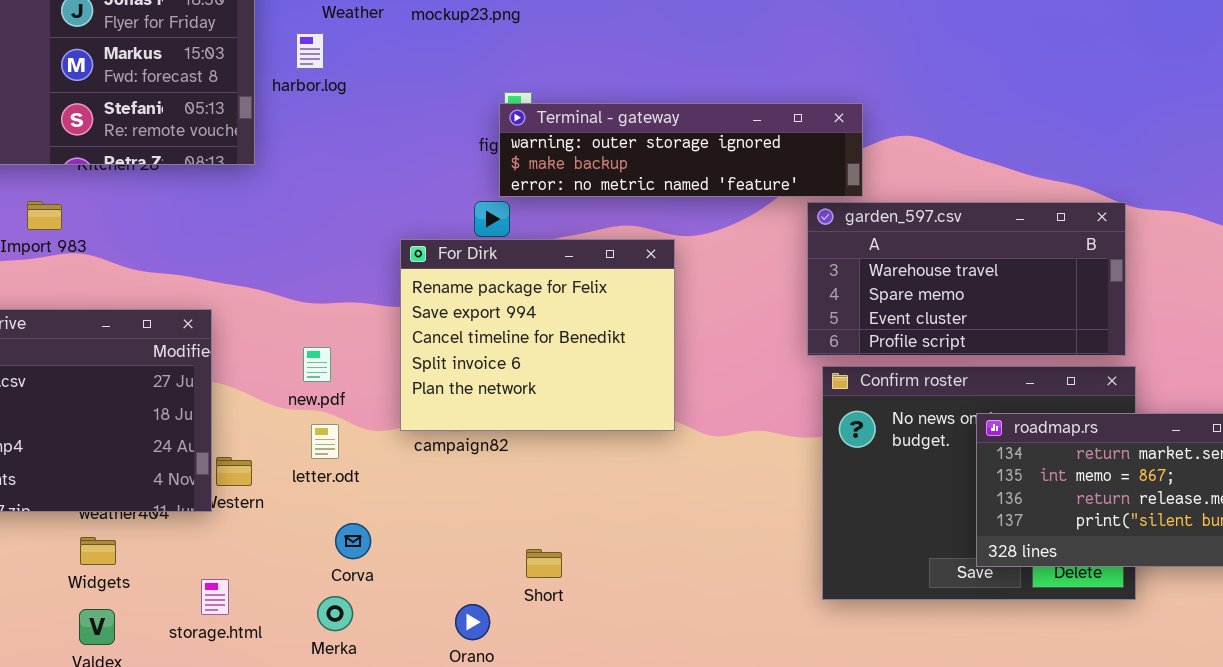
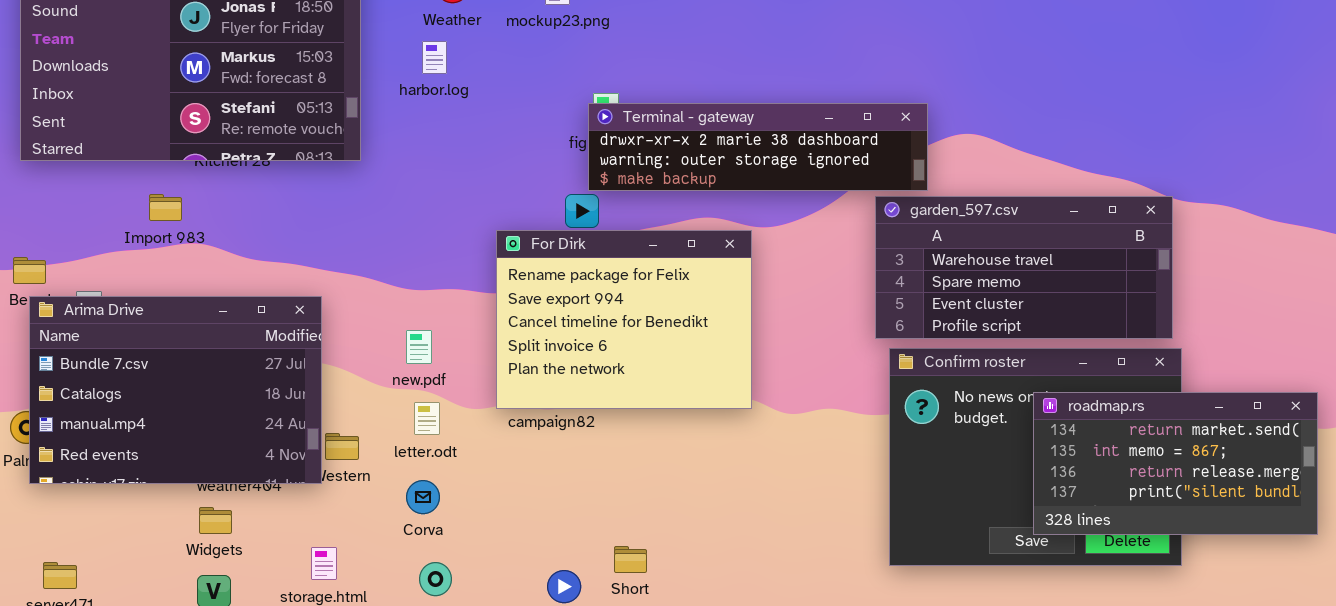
harbor.log: [296,33,324,69] -> [422,41,447,74], moved
Terminal - gateway: [499,103,863,197] -> [588,103,928,191], scrolled up 1 row
Corva: [335,523,371,559] -> [406,480,440,514], moved
Short: [526,549,562,578] -> [614,546,647,573], moved

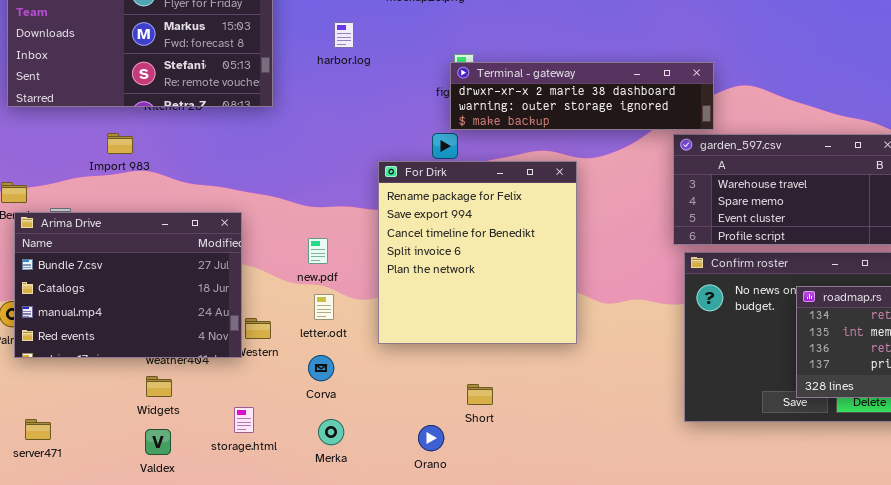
harbor.log: [422,41,447,74] -> [334,22,354,48], moved
For Dirk: [496,230,752,409] -> [378,161,577,344], resized
Short: [614,546,647,573] -> [467,384,493,405], moved

